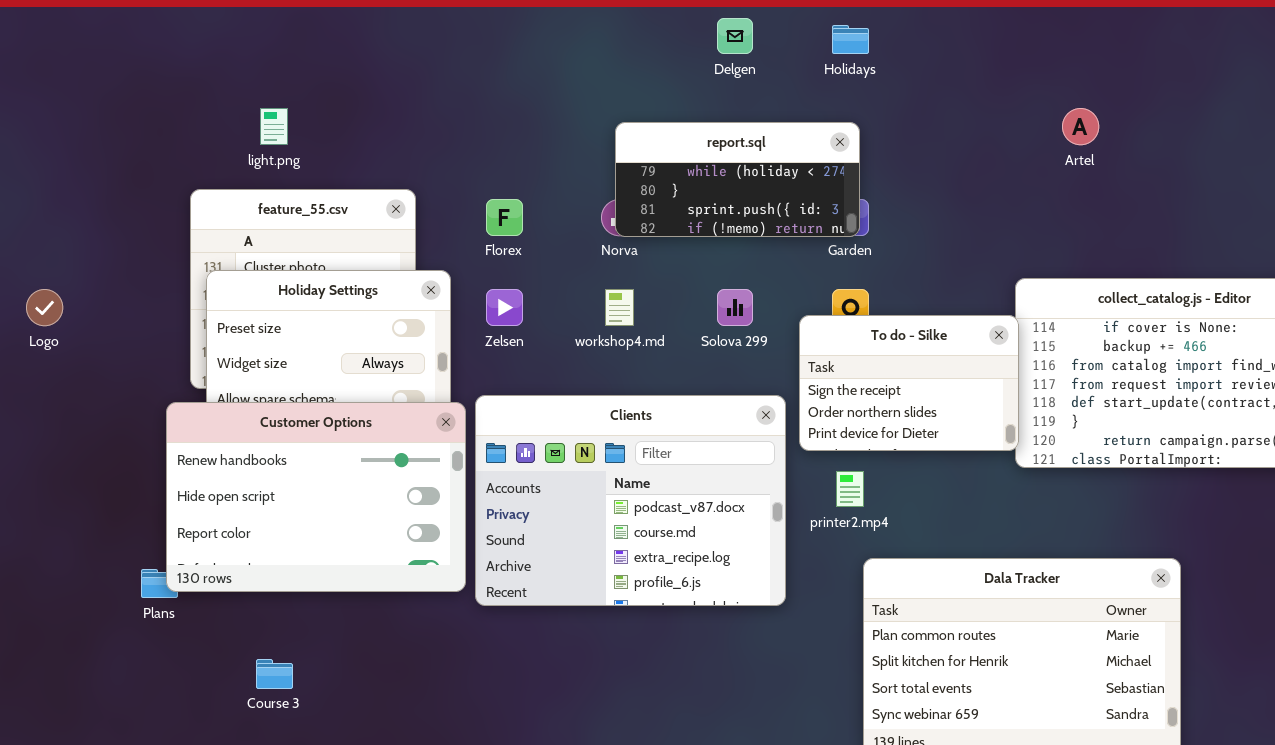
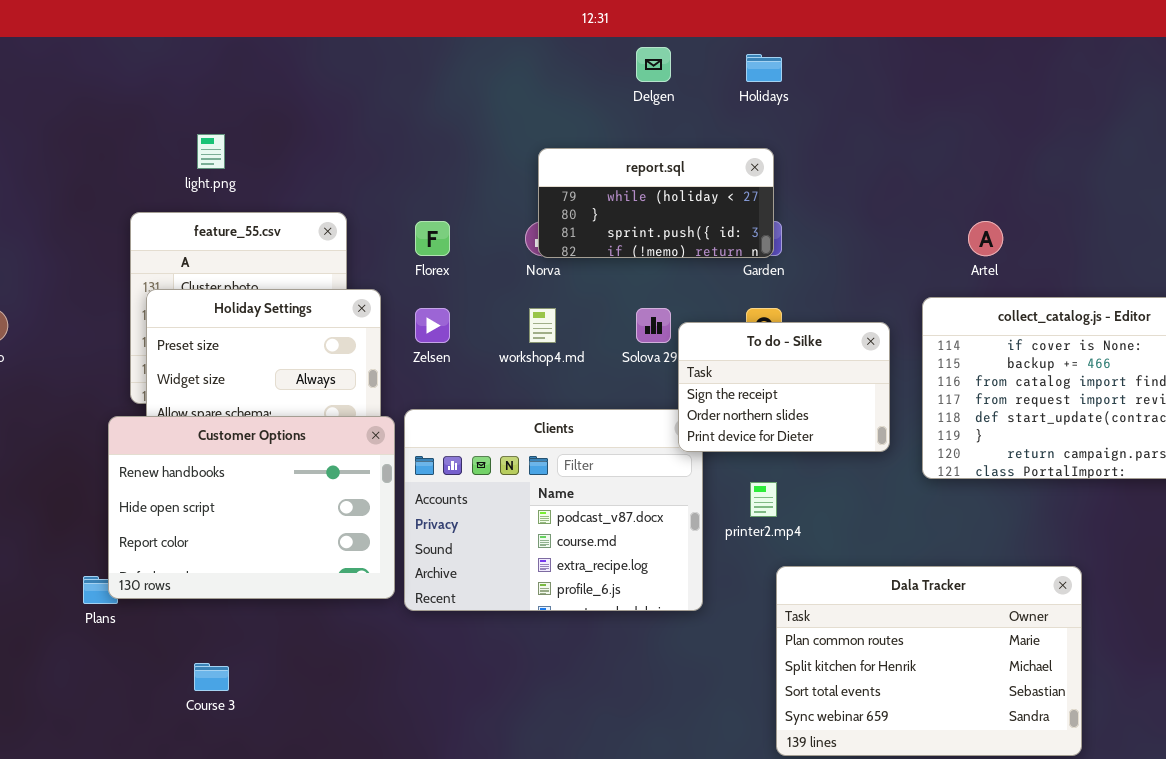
Artel: [1062,108,1099,145] -> [968,221,1003,256], moved
To do - Silke: [799,315,1019,451] -> [678,322,890,452], moved

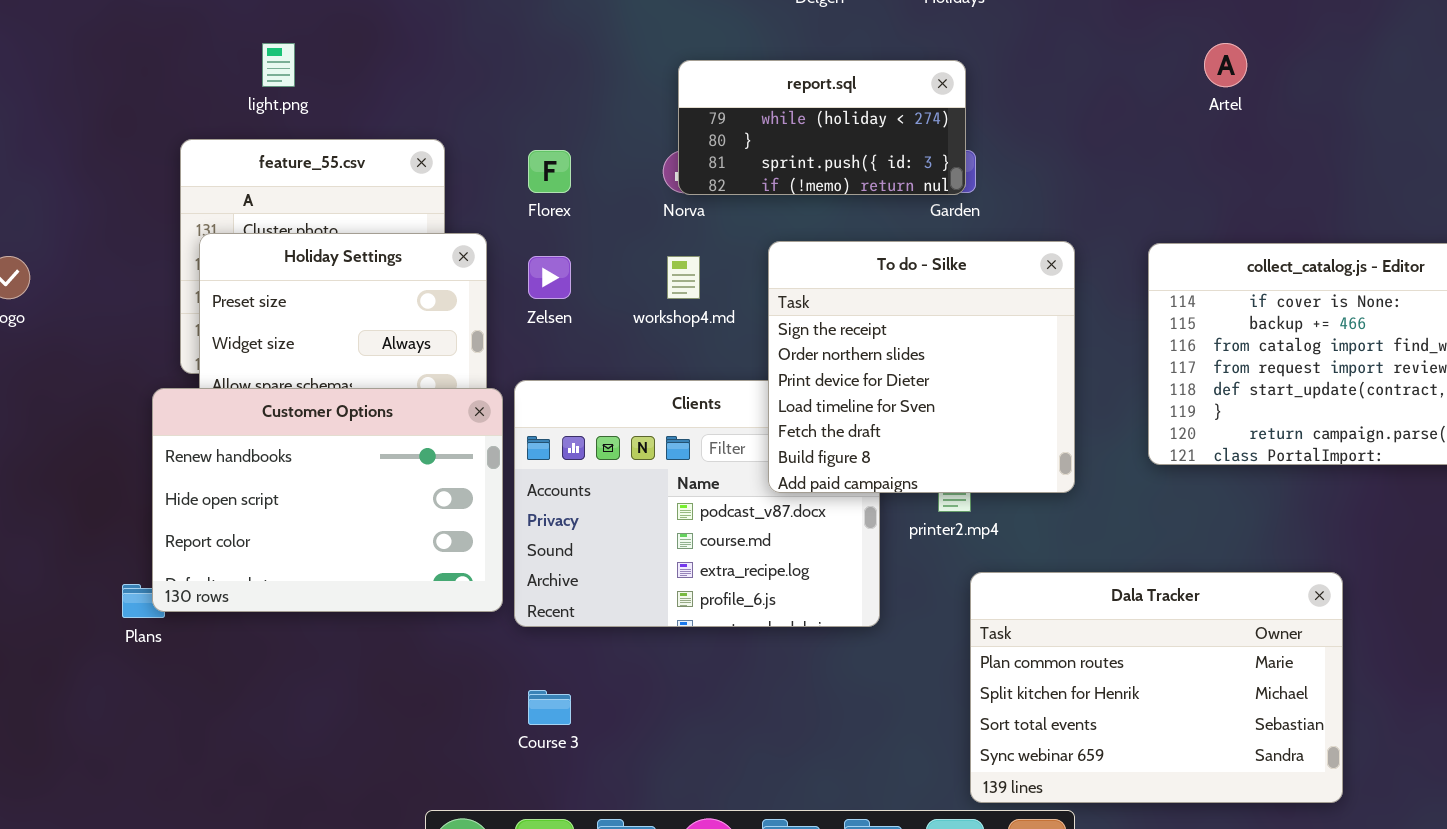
Artel: [968,221,1003,256] -> [1204,43,1247,87], moved
To do - Silke: [678,322,890,452] -> [768,241,1075,493], moved, resized
Course 3: [194,663,229,691] -> [528,690,571,725], moved

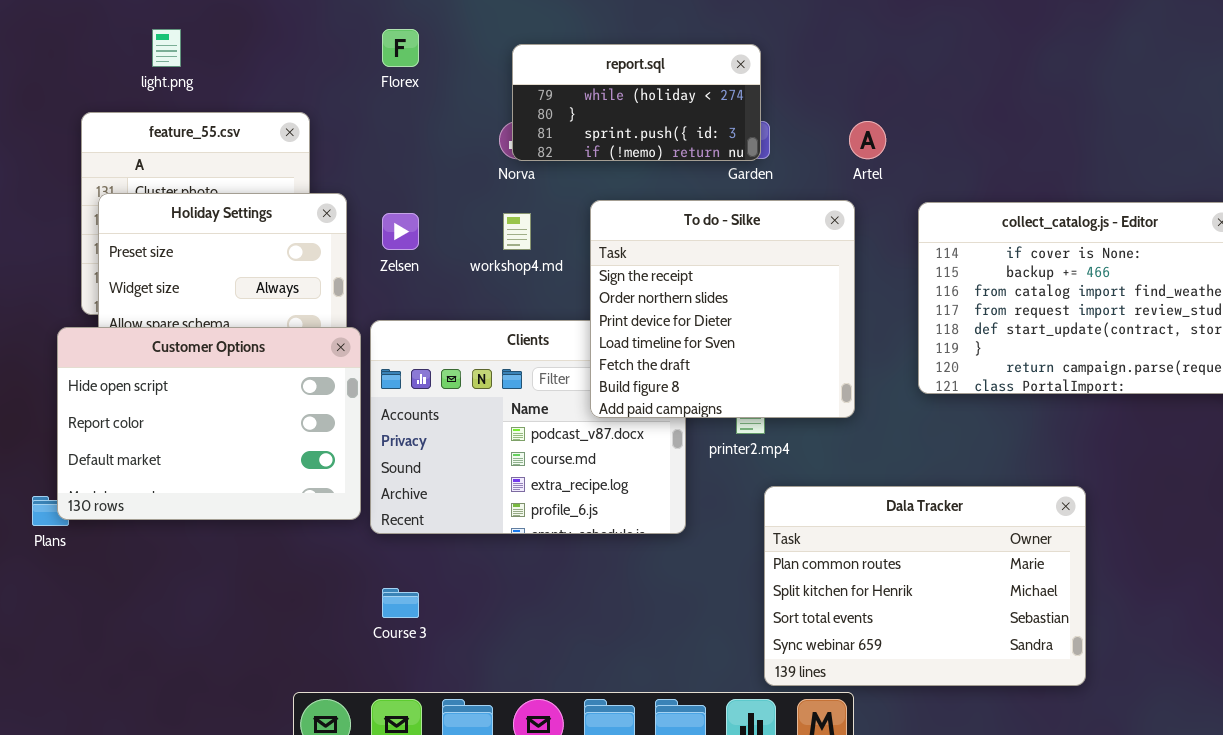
Artel: [1204,43,1247,87] -> [849,121,886,159], moved
Florex: [528,150,571,193] -> [382,29,419,67], moved
Customer Options: [152,388,503,612] -> [57,327,361,520], scrolled down 1 row

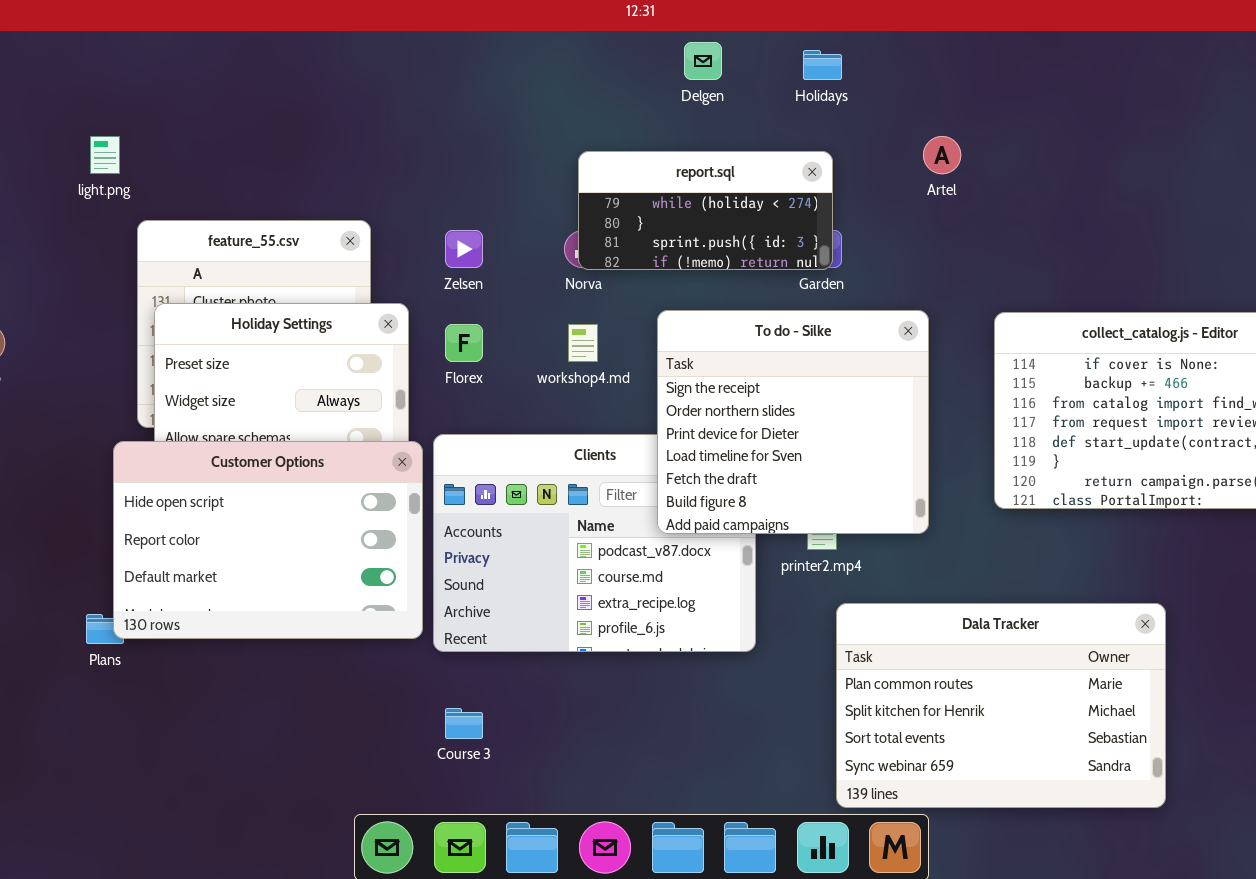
light.png: [152,29,181,67] -> [90,136,120,174], moved
Florex: [382,29,419,67] -> [445,324,483,362], moved
Artel: [849,121,886,159] -> [923,136,961,174], moved
Zelsen: [382,213,419,250] -> [445,230,483,268], moved

